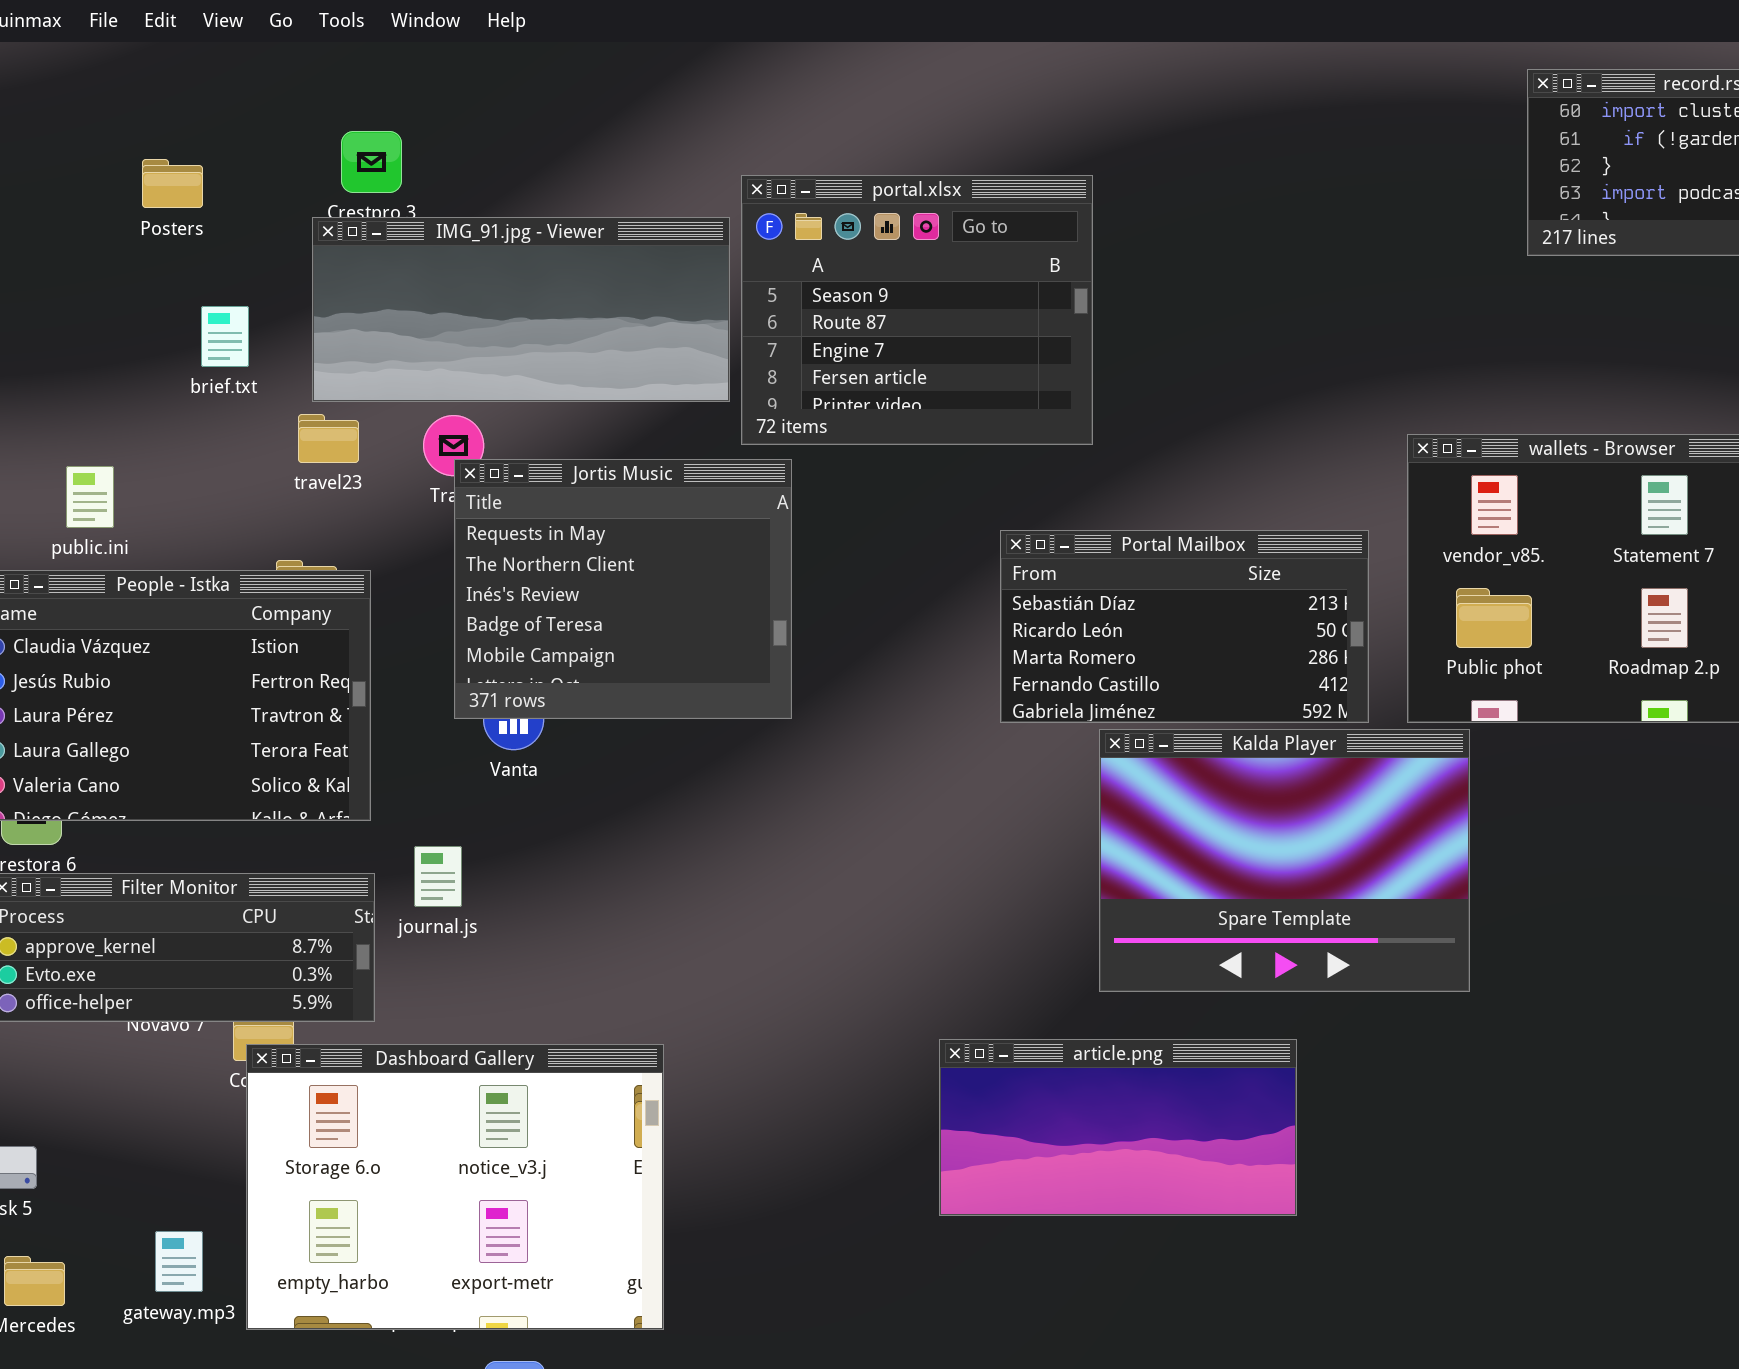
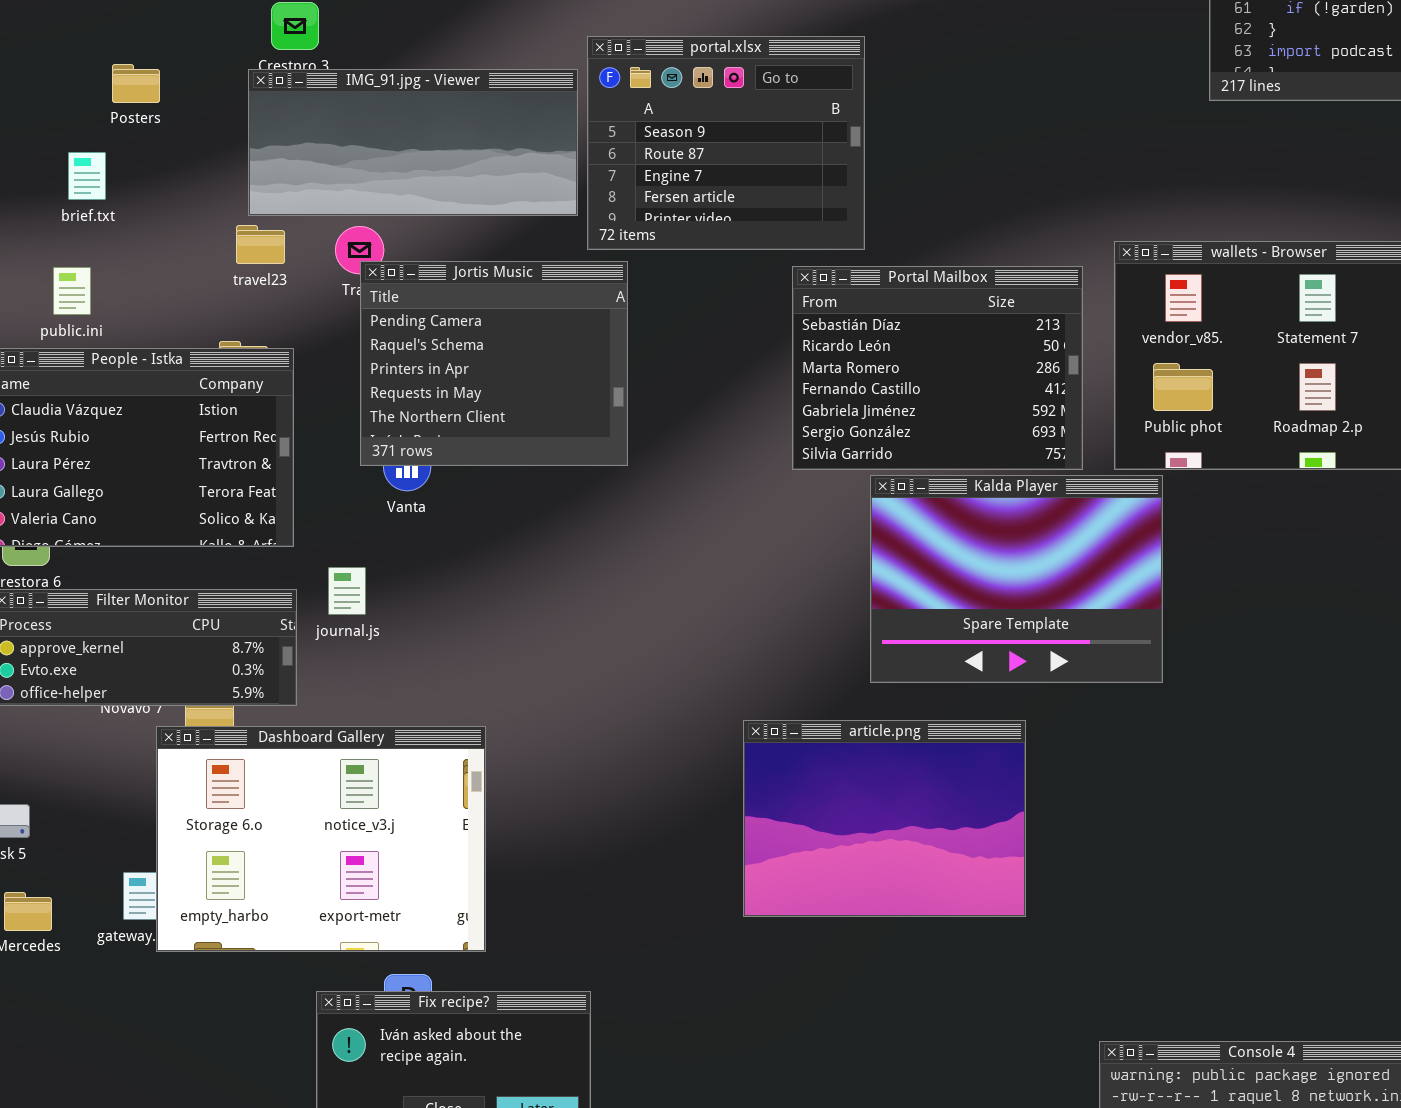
Posters: [142,159,203,208] -> [112,64,160,103], moved
brief.txt: [201,306,249,367] -> [68,152,106,200], moved
Jortis Music: [454,459,792,719] -> [360,261,628,466], scrolled up 3 rows
Portal Mailbox: [1000,530,1369,723] -> [792,266,1083,470], resized
article.png: [939,1039,1297,1216] -> [743,720,1026,917], resized
Dashboard Gallery: [246,1044,664,1330] -> [156,726,486,952], moved

